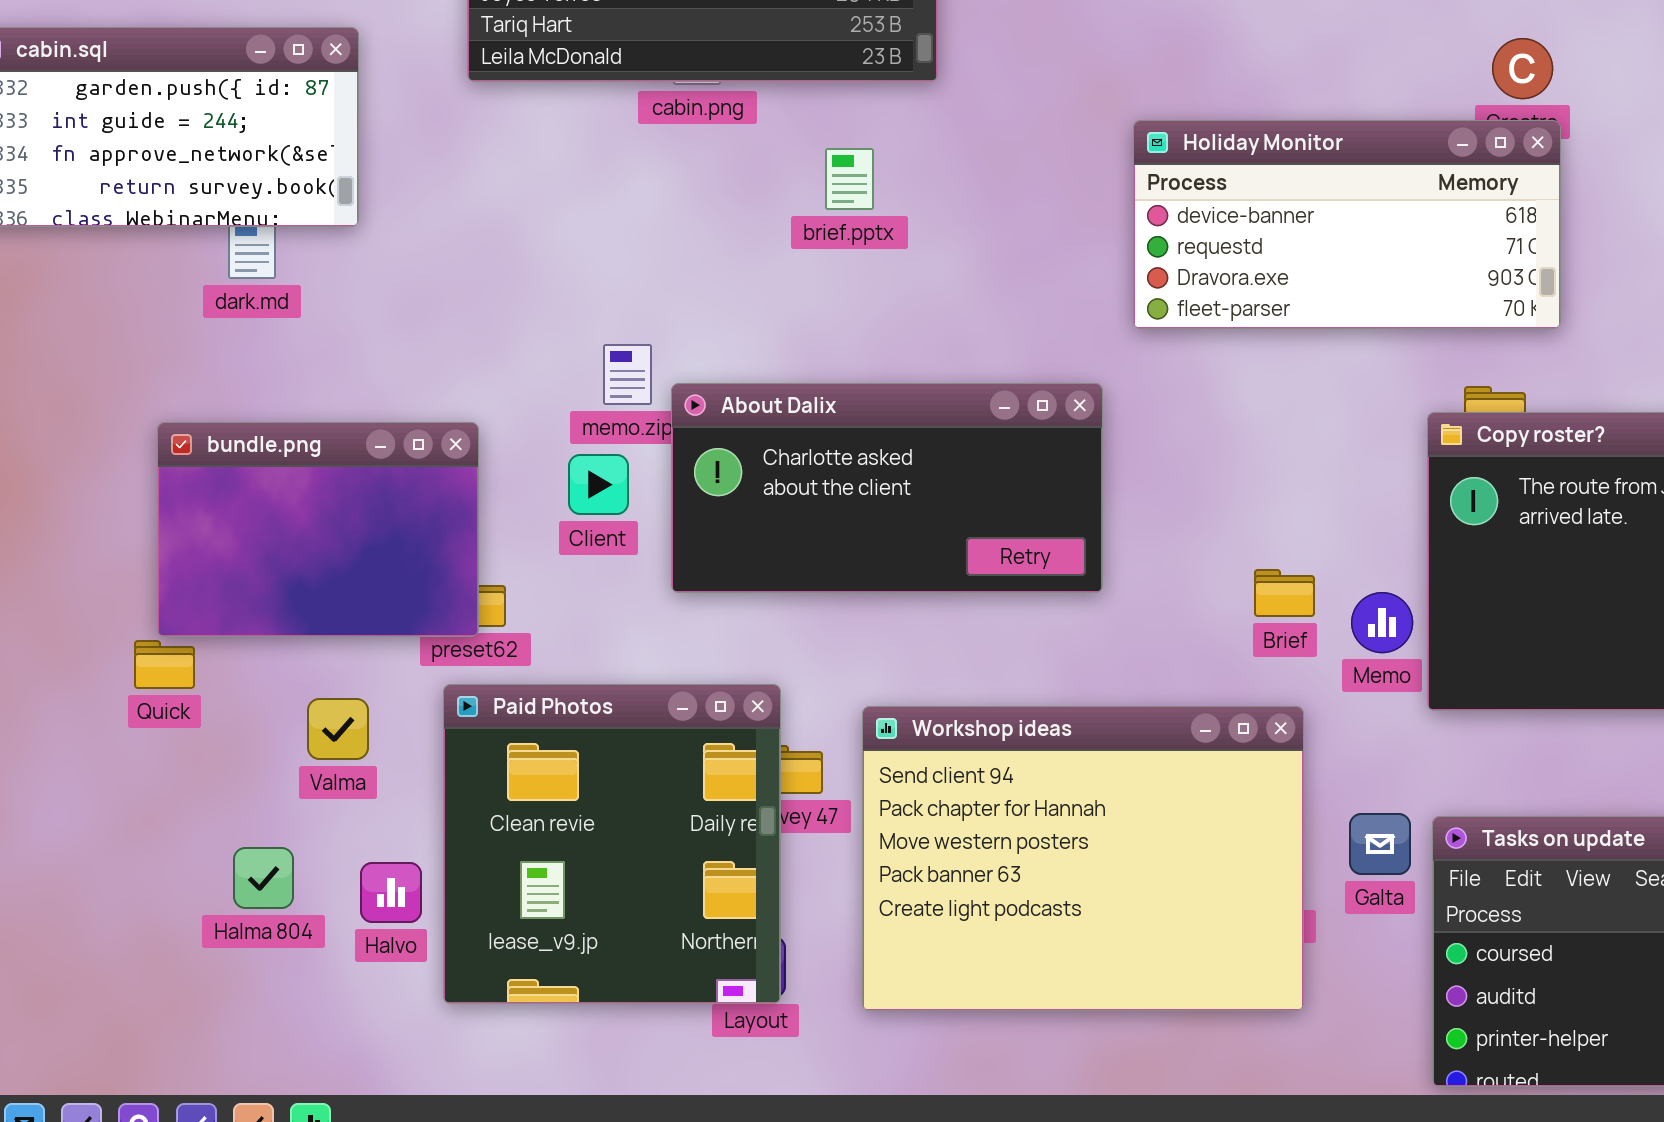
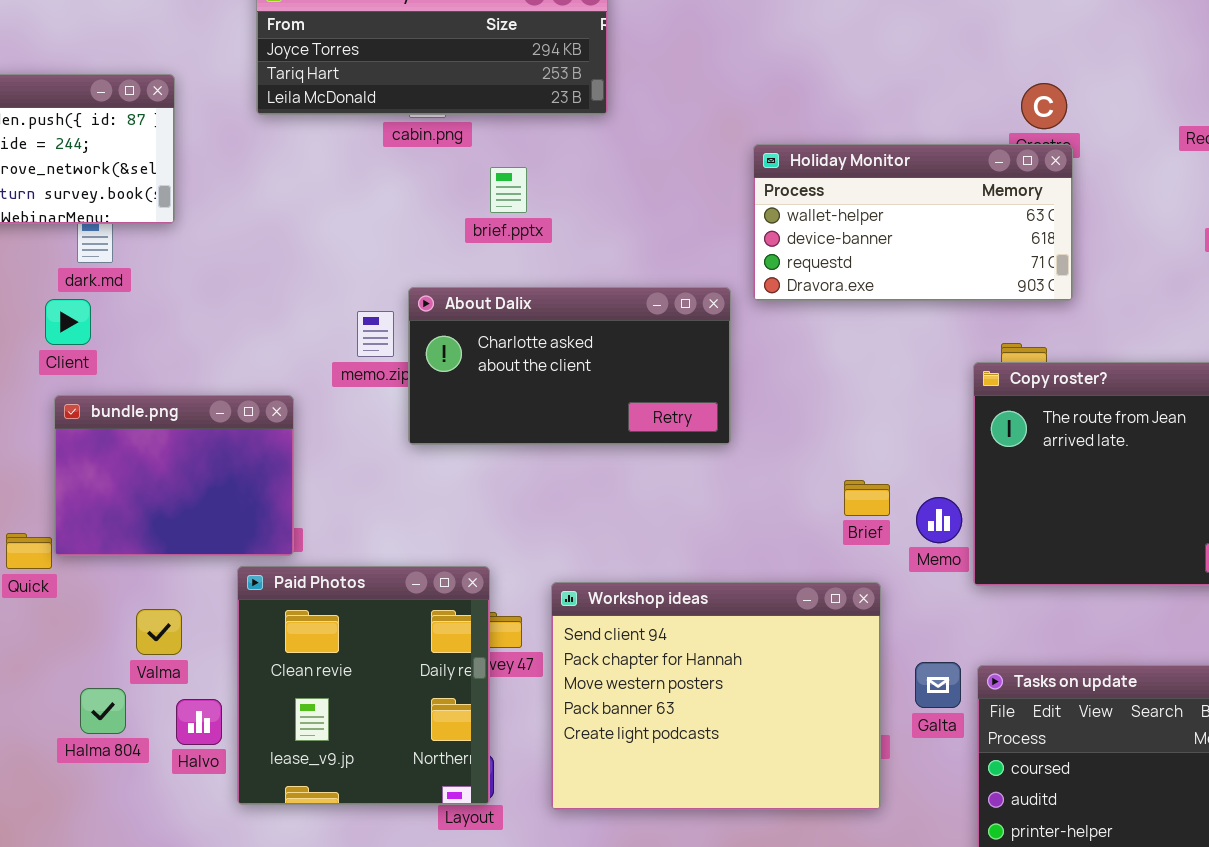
Holiday Monitor: [1133,120,1561,329] -> [753,144,1073,301], scrolled up 1 row
brief.pptx: [825,148,874,210] -> [490,167,527,213], moved
About Dalix: [671,383,1103,593] -> [408,287,731,445], moved
bundle.png: [157,422,479,637] -> [54,395,294,556], moved
Client: [568,454,629,515] -> [45,299,91,345], moved
Valma: [307,698,369,760] -> [136,609,182,655], moved

